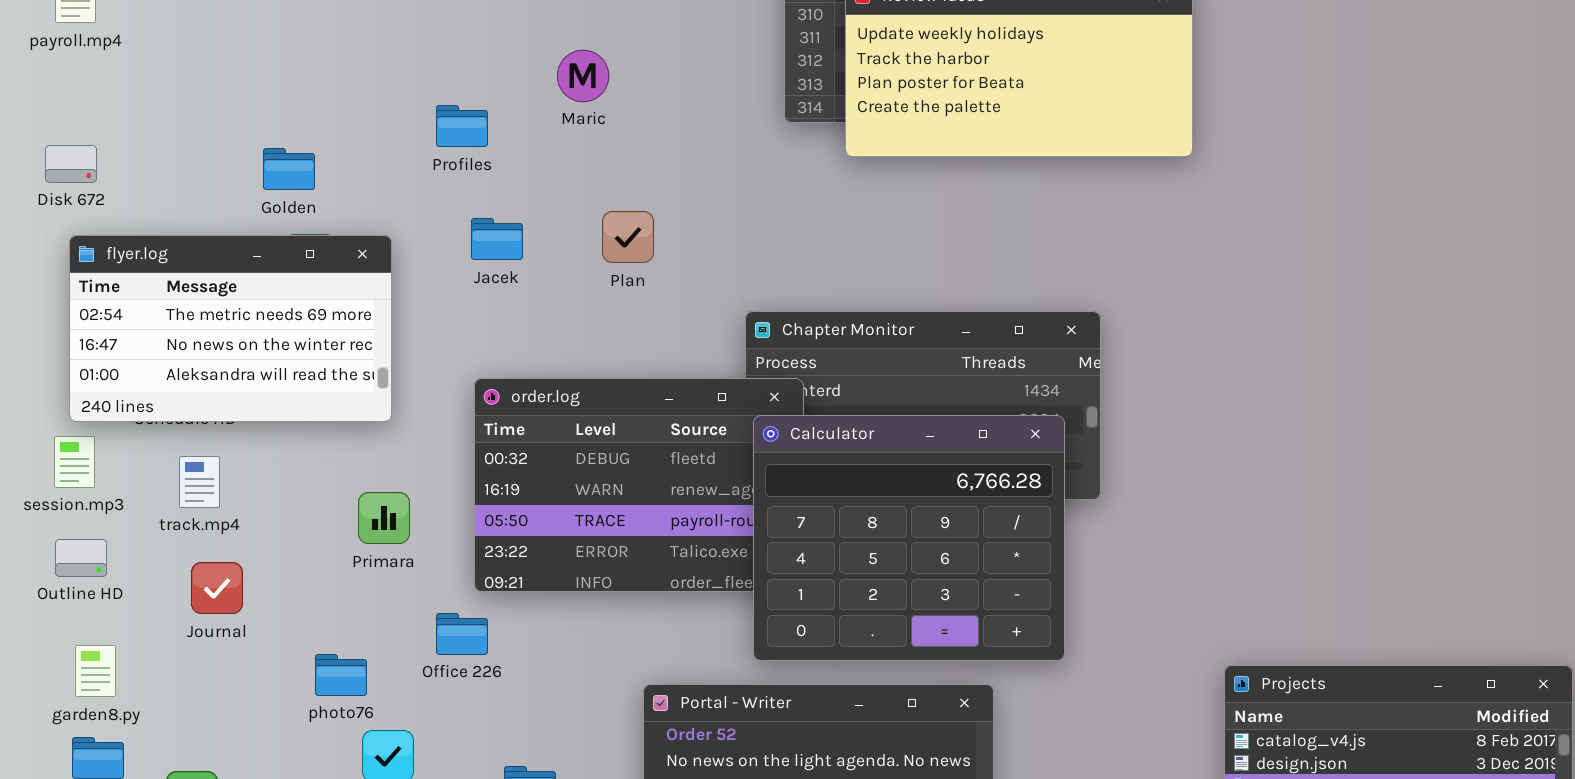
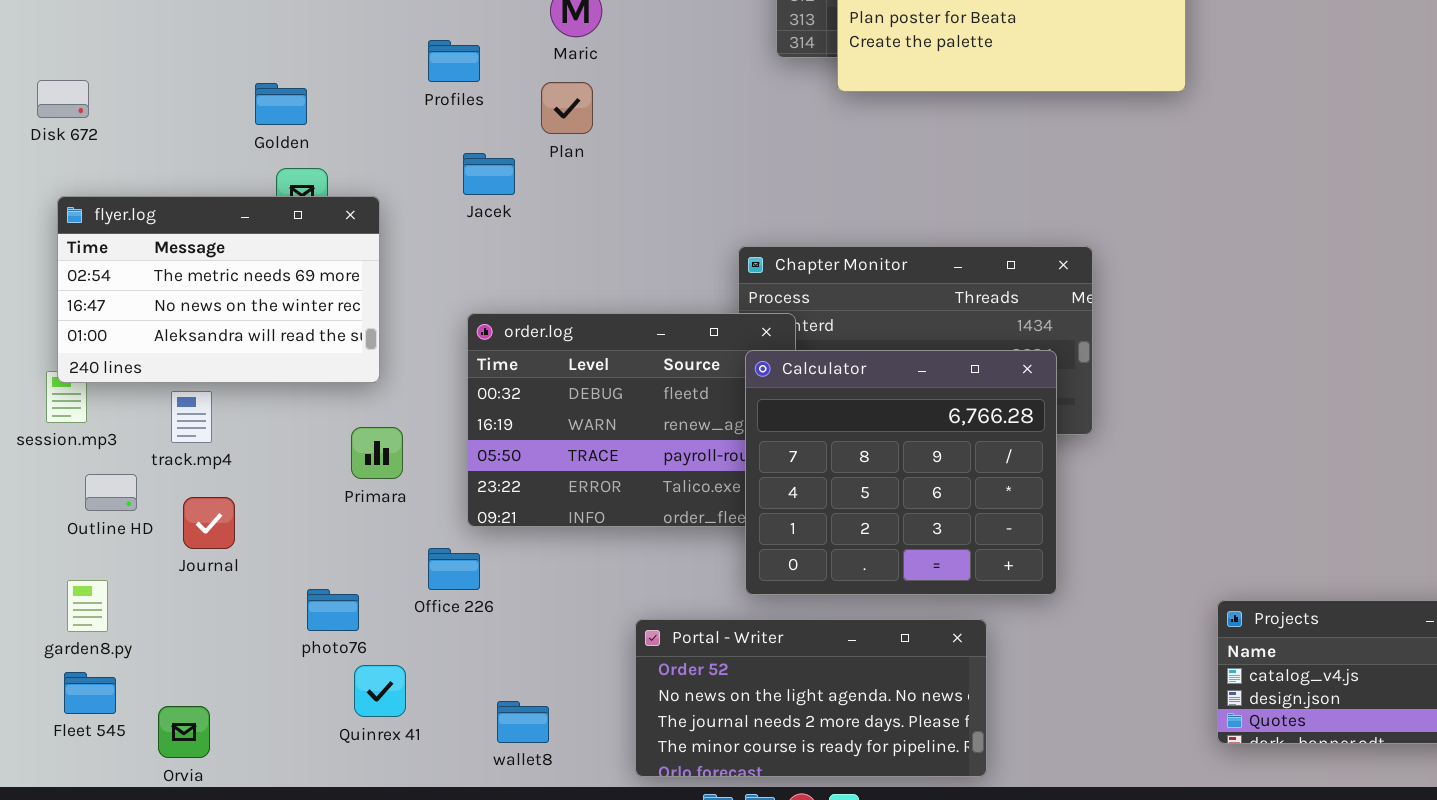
Plan: [602,211,654,263] -> [541,82,593,134], moved
flyer.log: [69,235,392,422] -> [57,196,380,383], moved
Outline HD: [55,539,107,577] -> [85,474,137,511], moved

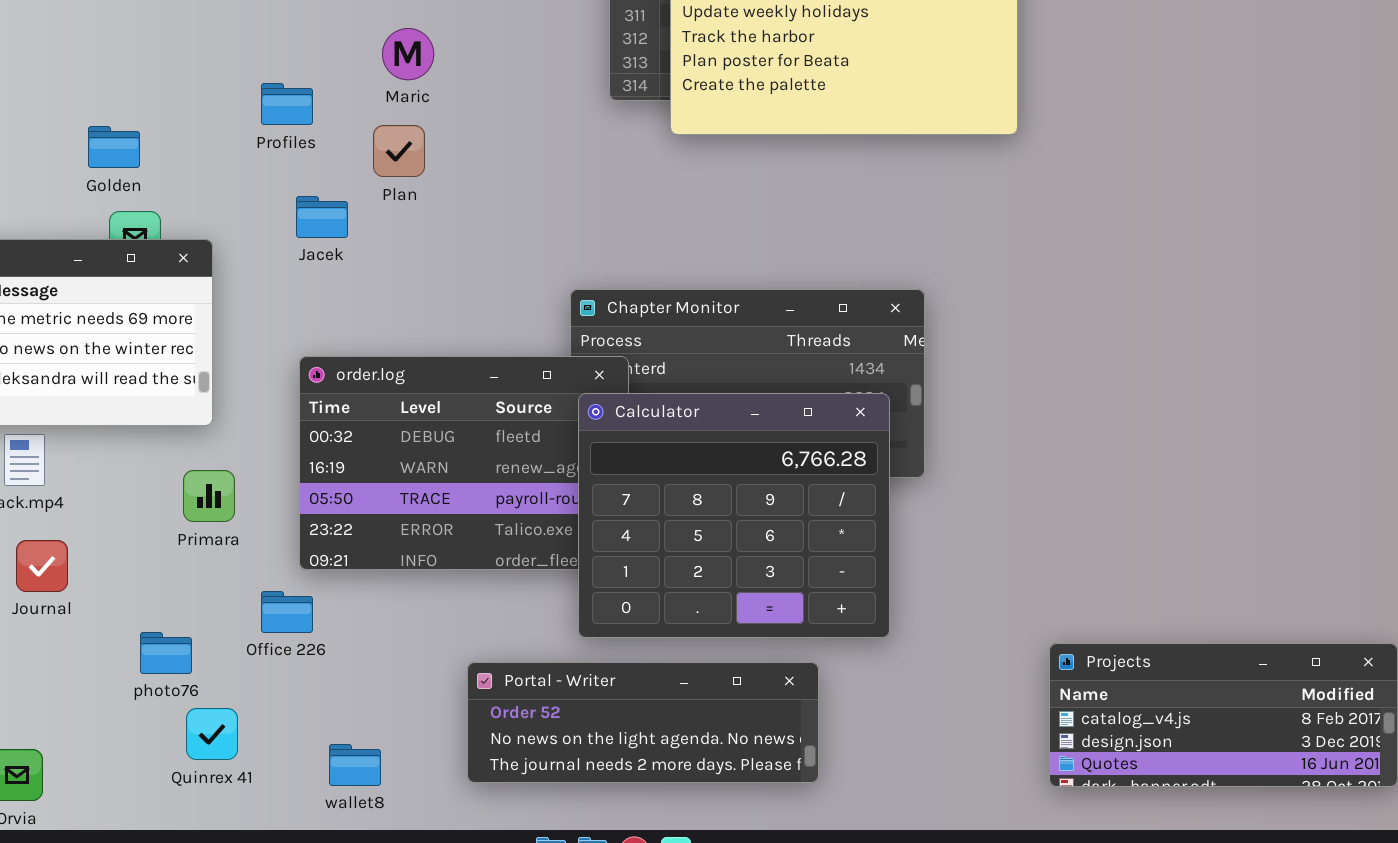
Portal - Writer: [635,619,987,777] -> [467,662,819,783], resized

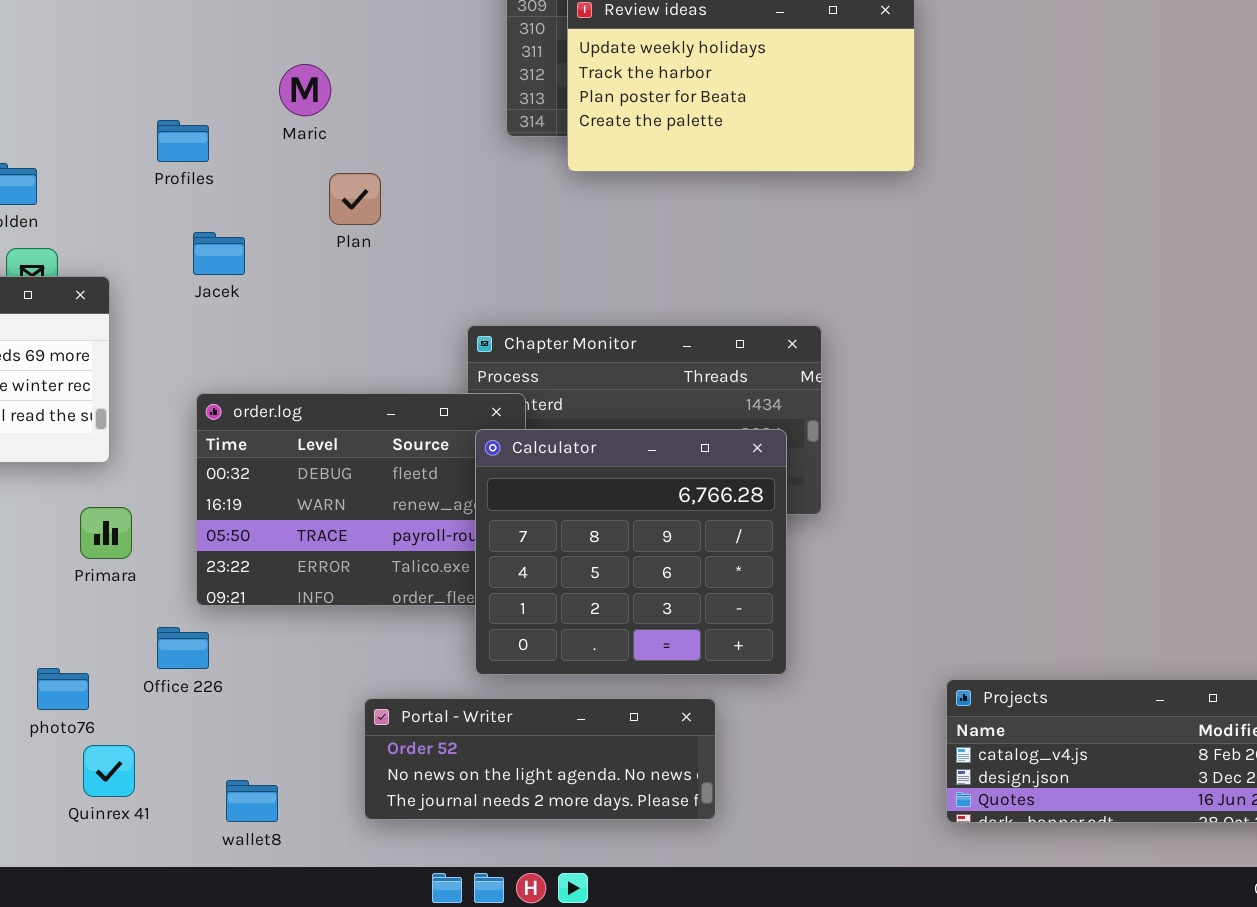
Plan: [373,125,425,177] -> [329,173,381,225], moved

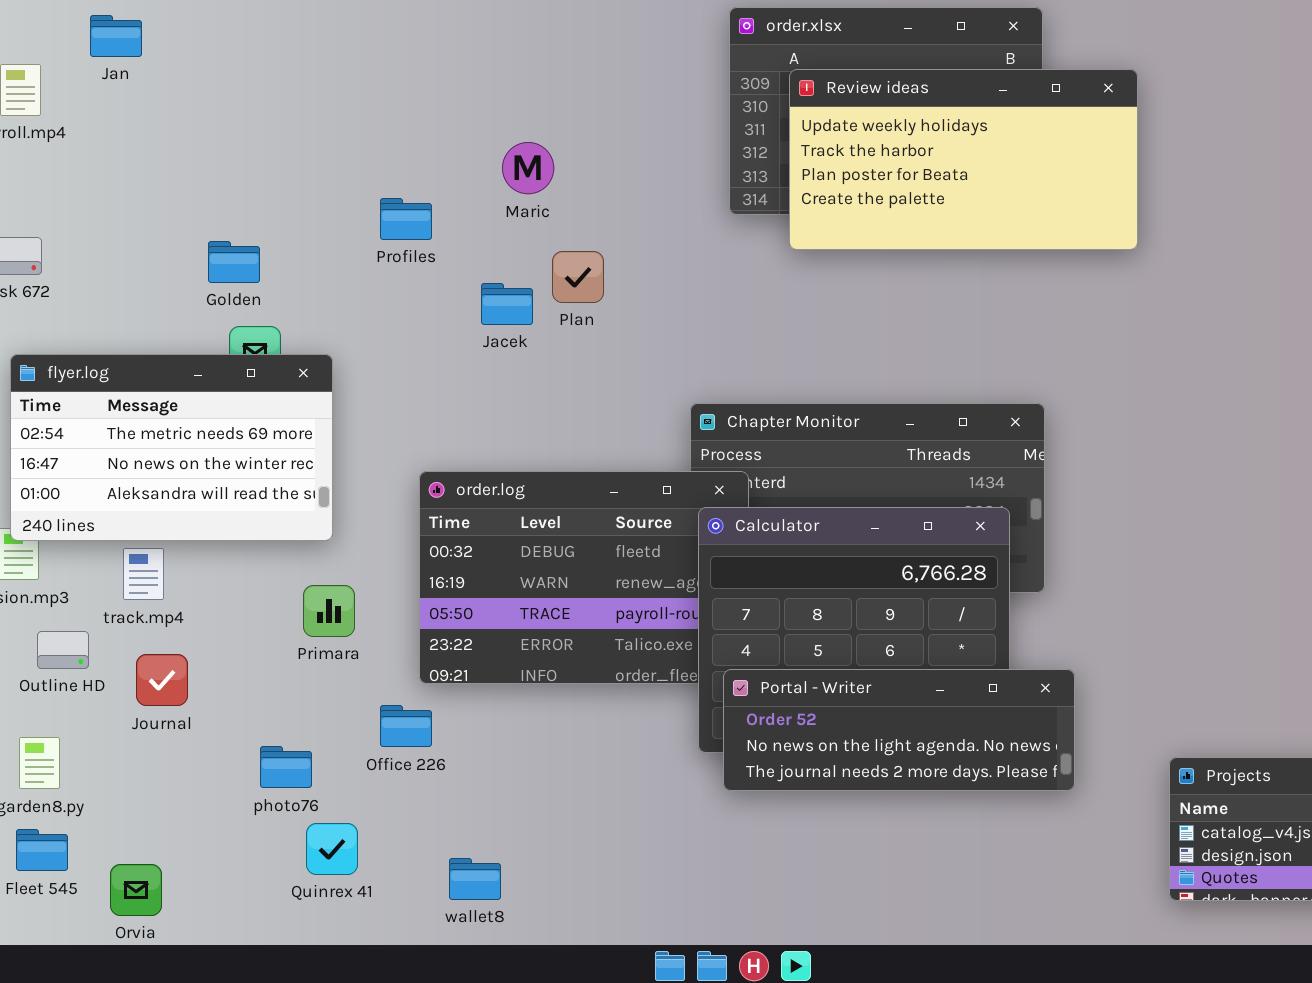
Jacek: [193,232,245,275] -> [481,283,533,325], moved
Portal - Writer: [364,698,716,820] -> [723,669,1075,791], moved

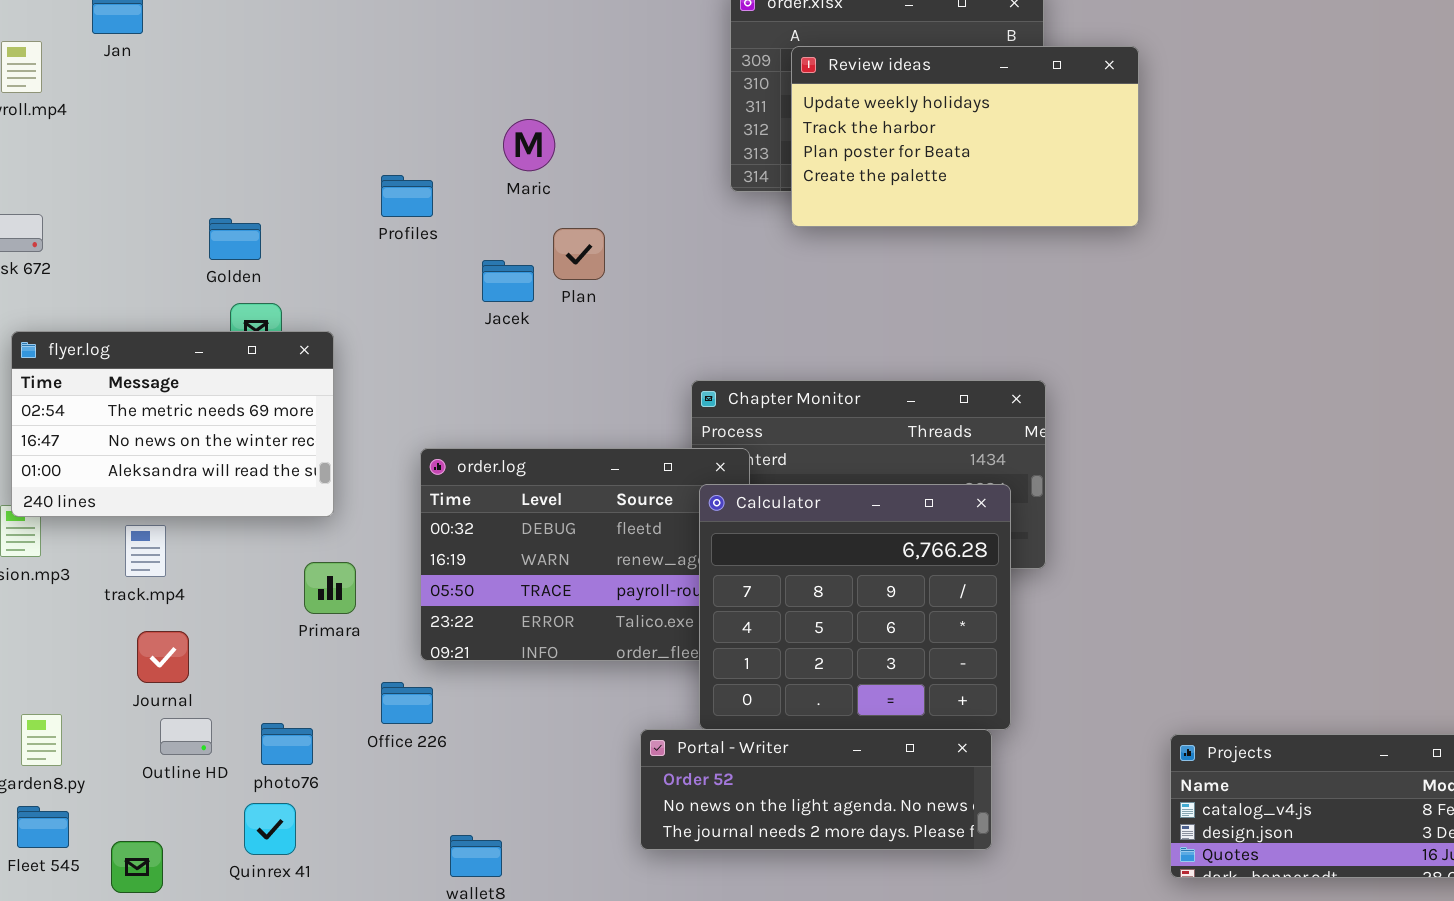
Outline HD: [37,631,89,669] -> [160,718,212,755], moved
Portal - Writer: [723,669,1075,791] -> [640,729,992,850], moved
Quinrex 41: [306,823,358,875] -> [244,803,296,855], moved

